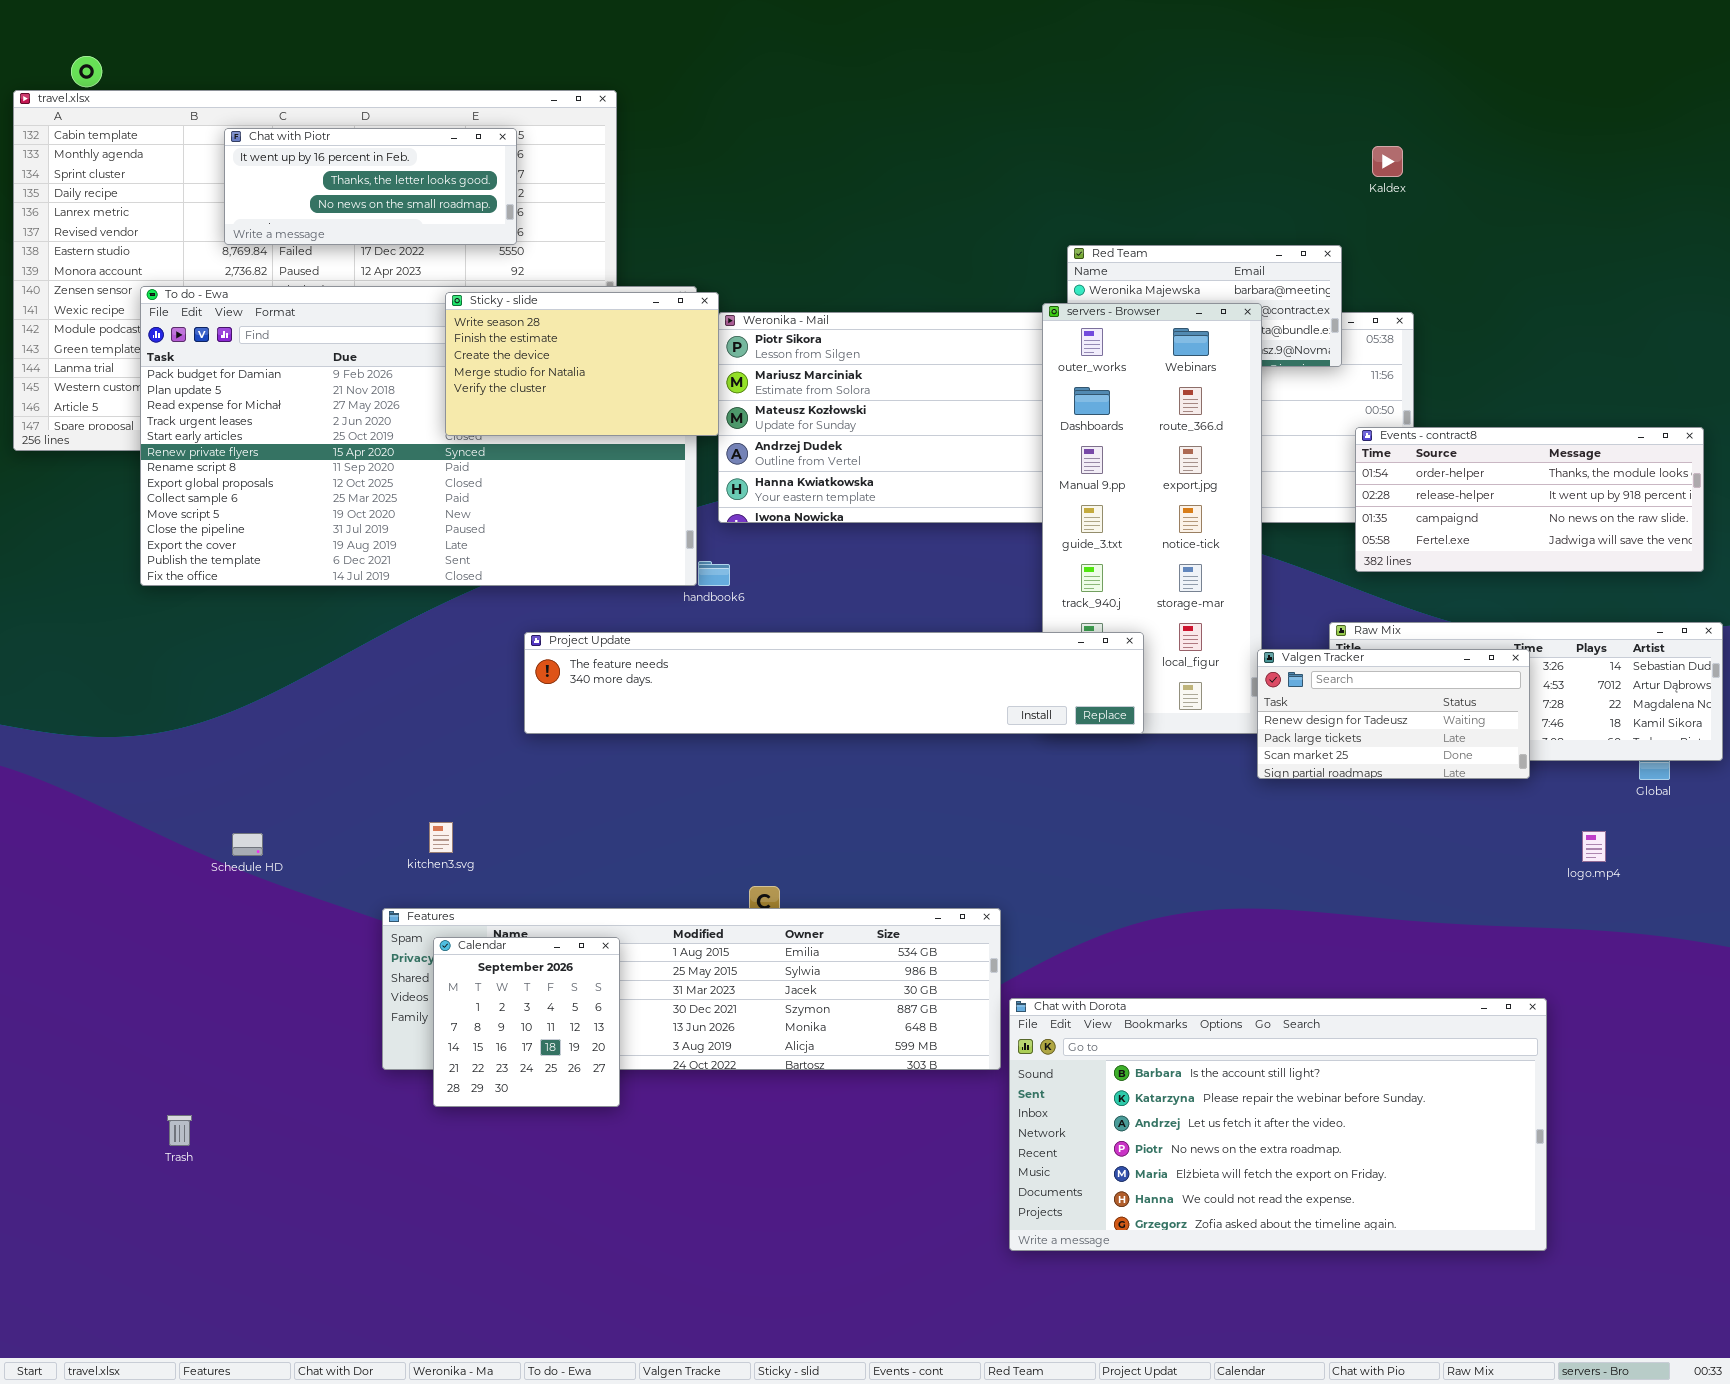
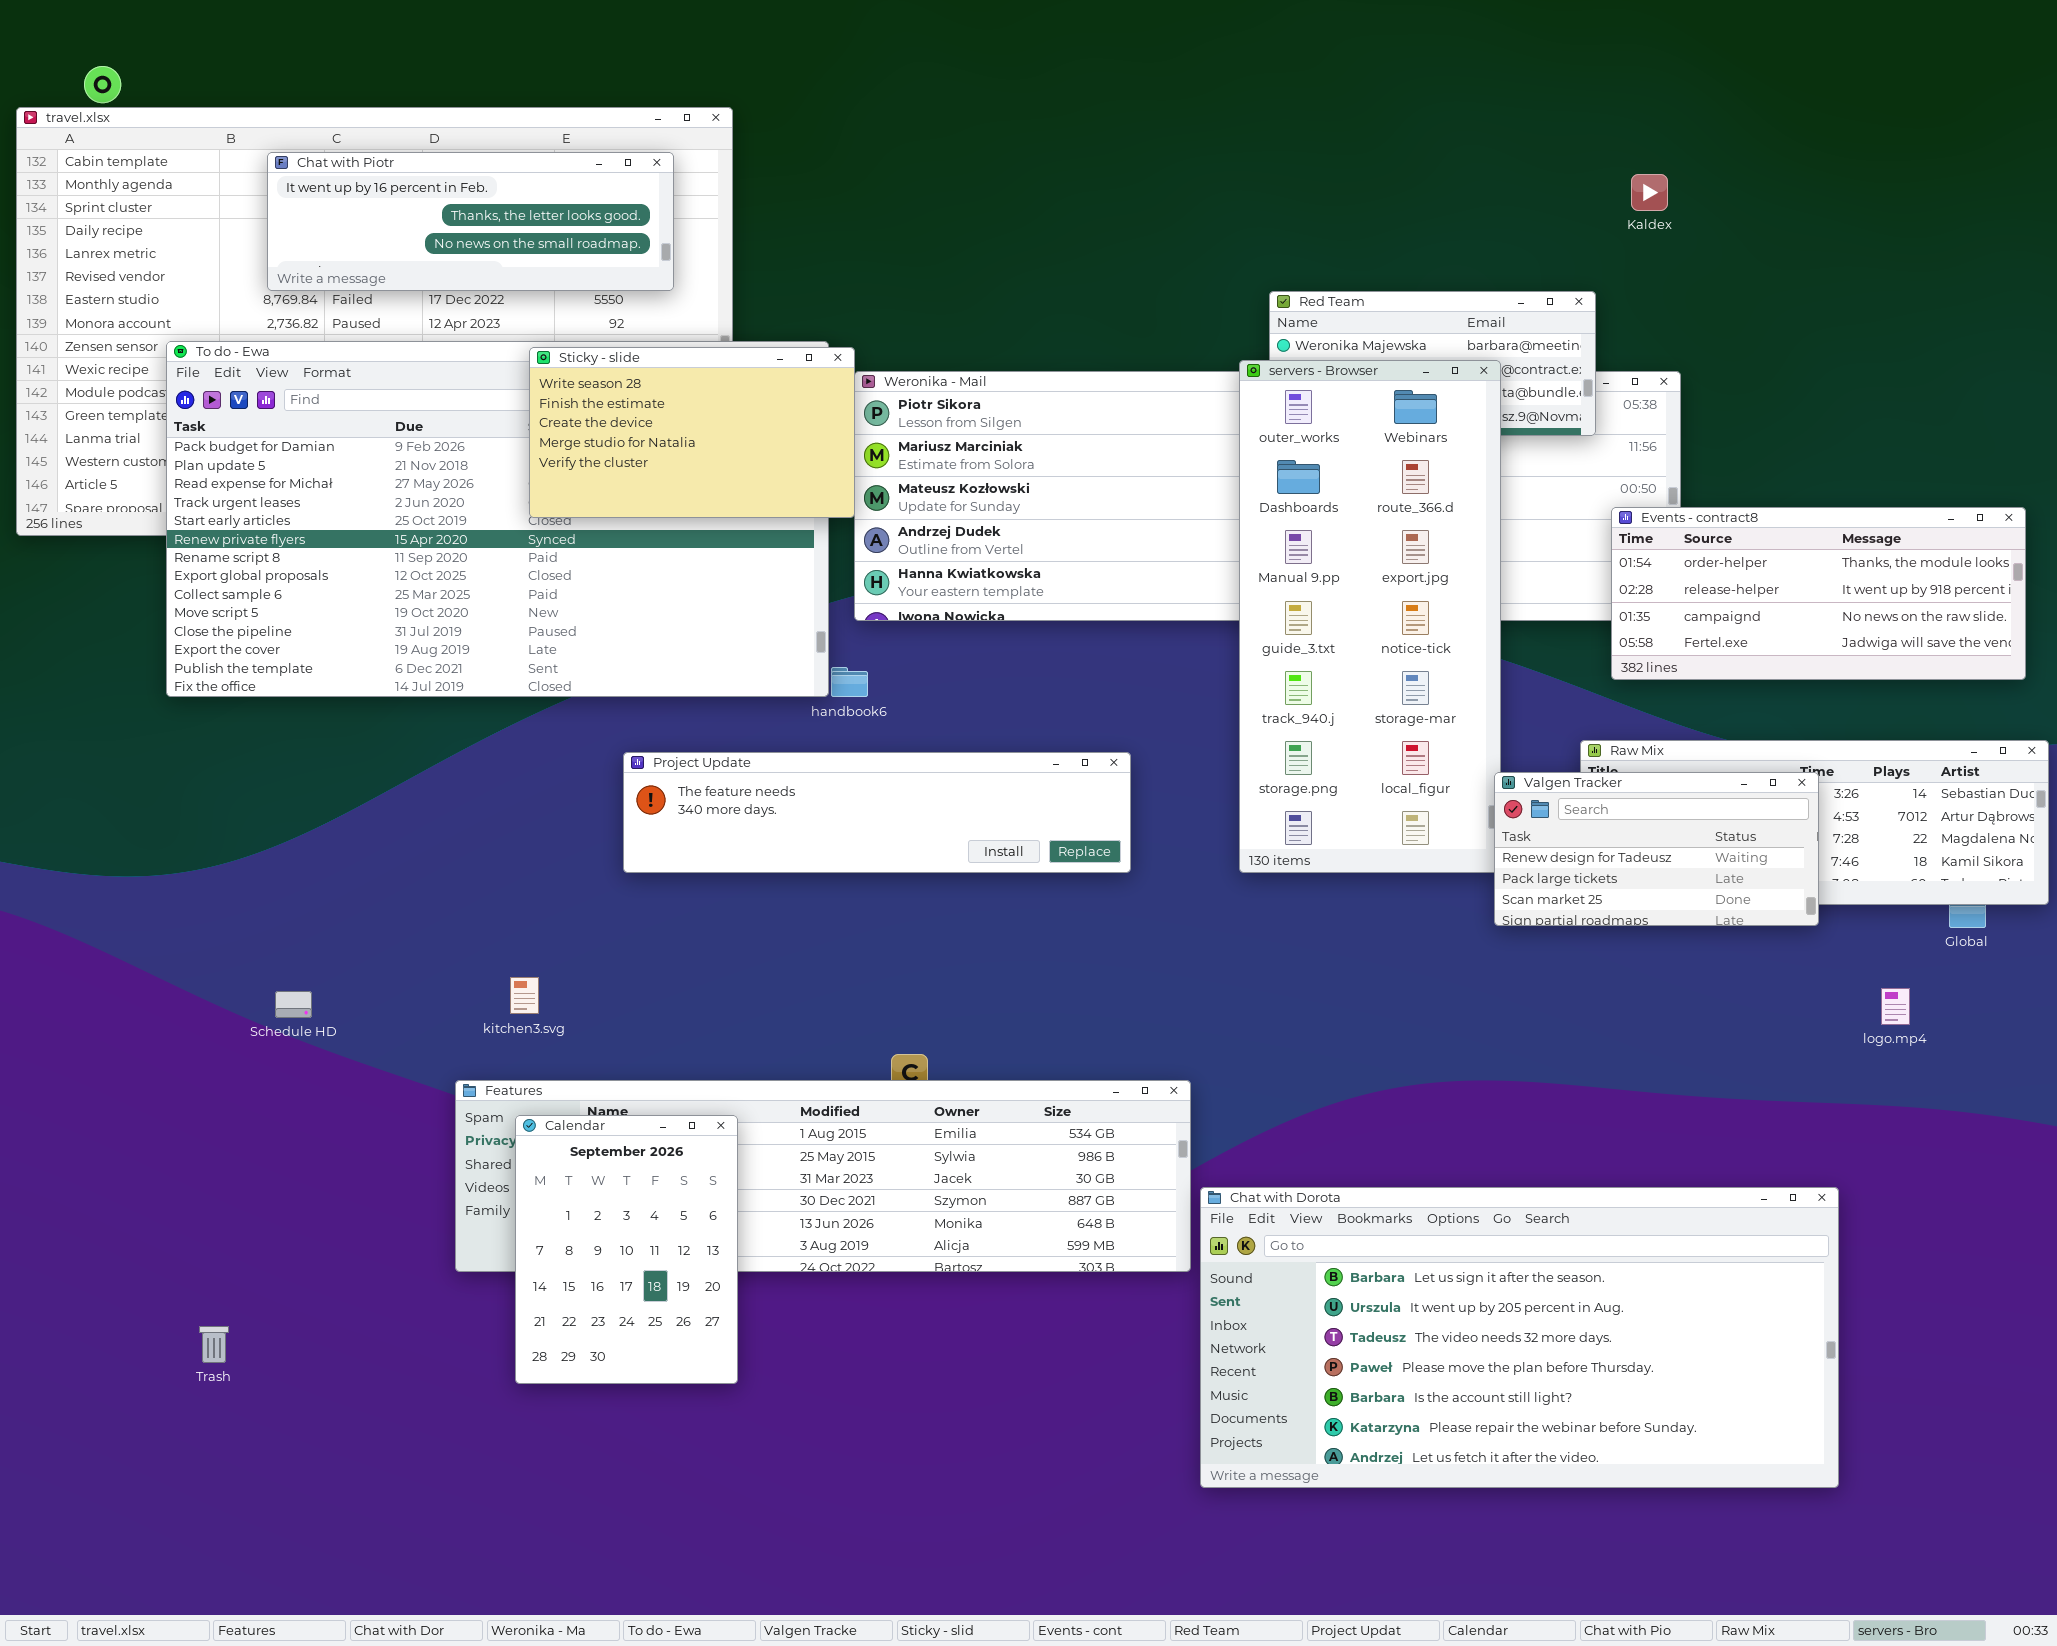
Chat with Piotr: [224,128,517,245] -> [267,152,674,291], resized
Project Update: [524,632,1144,734] -> [623,752,1131,873], resized
Calendar: [433,937,620,1107] -> [515,1115,738,1384], resized
Chat with Dorota: [1009,998,1547,1251] -> [1200,1187,1839,1488], scrolled up 4 rows

